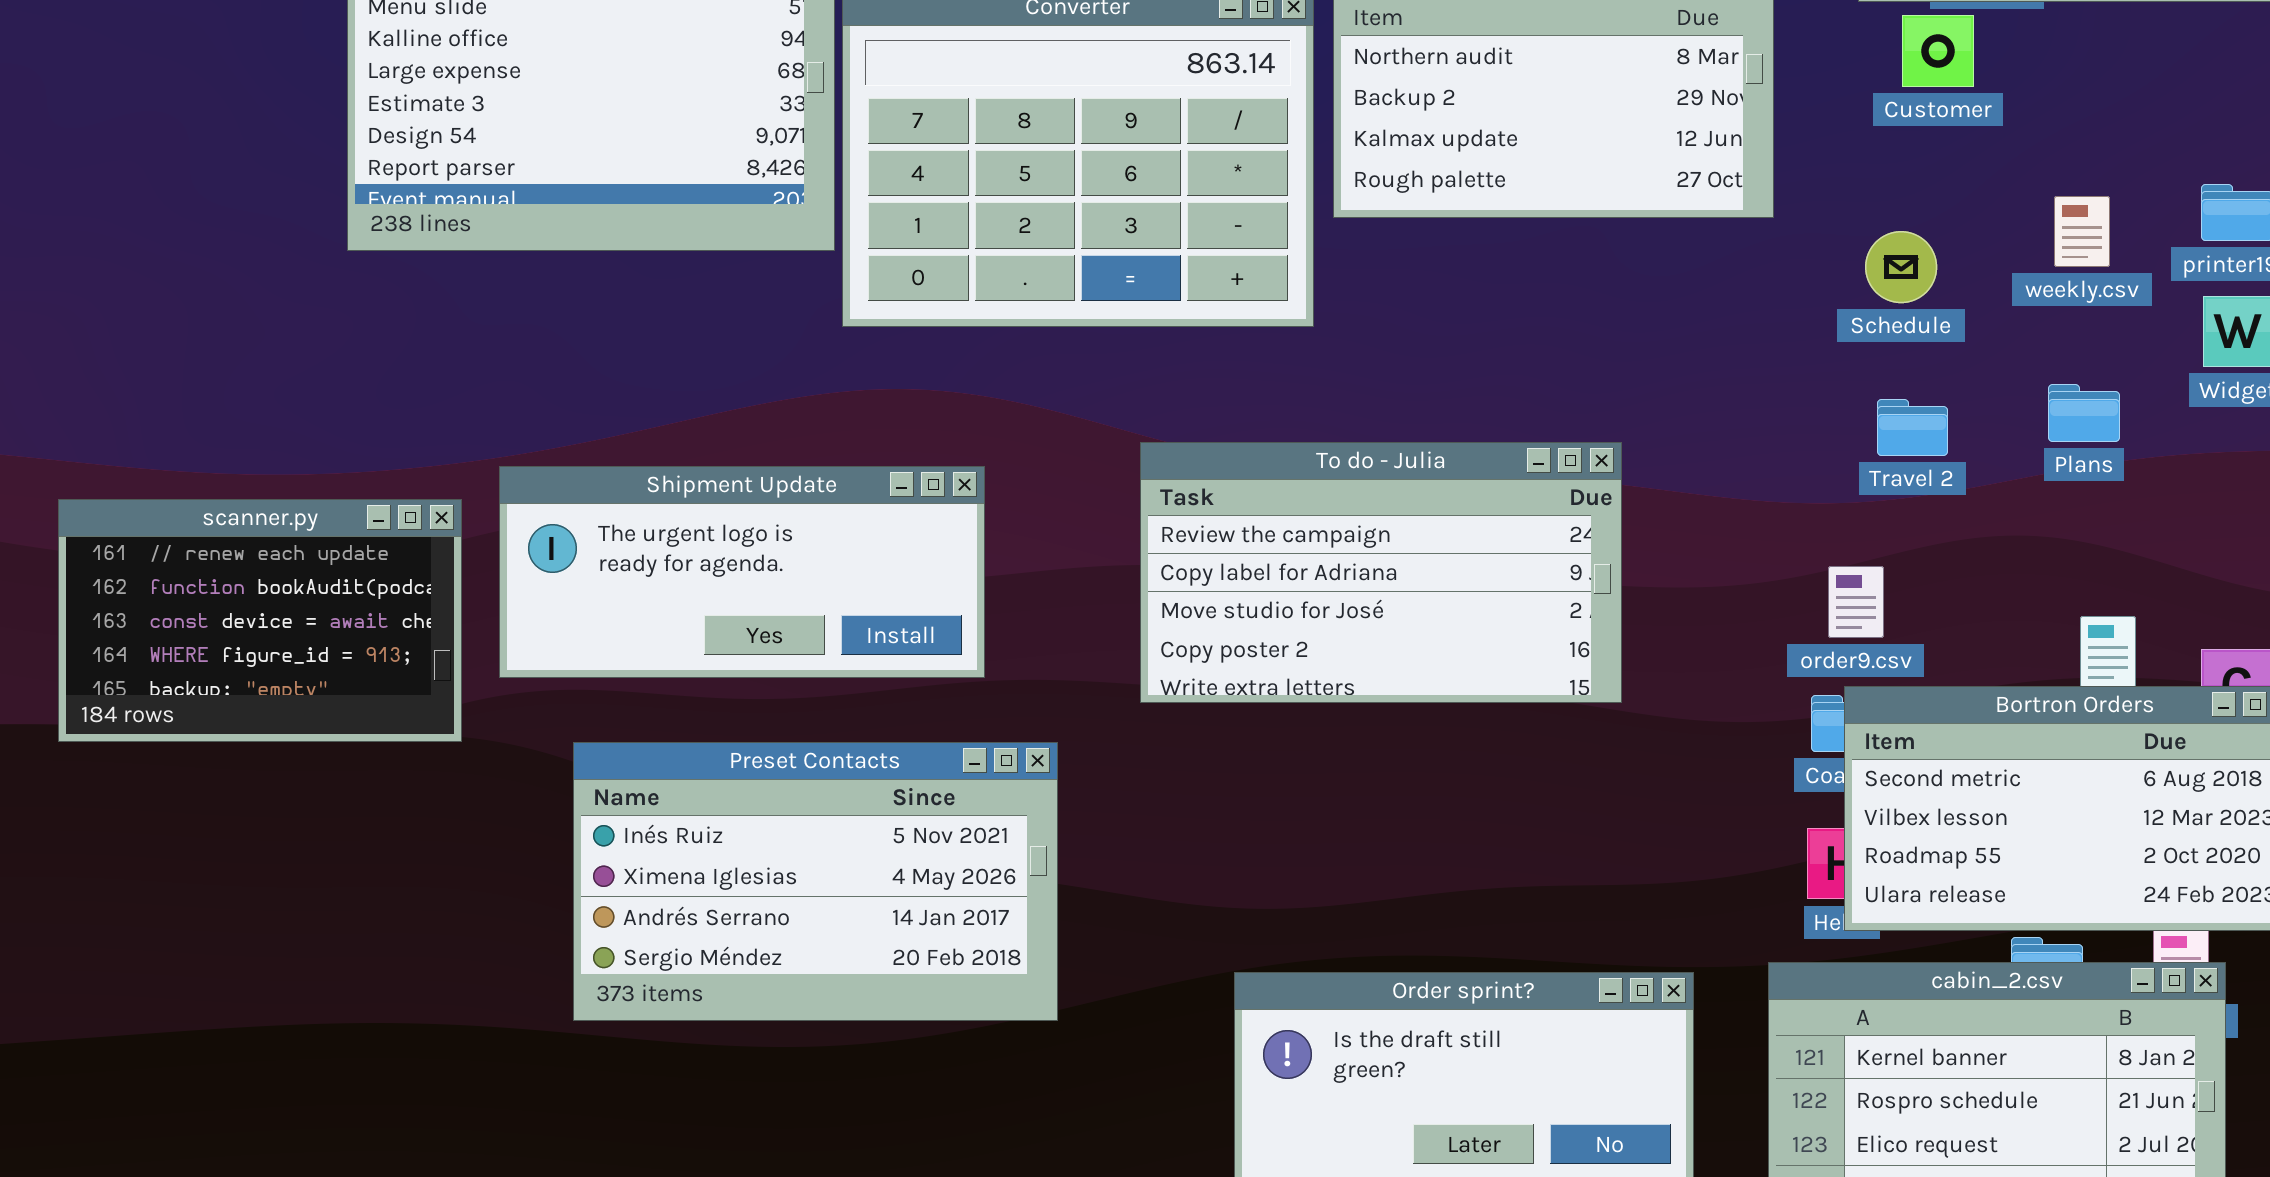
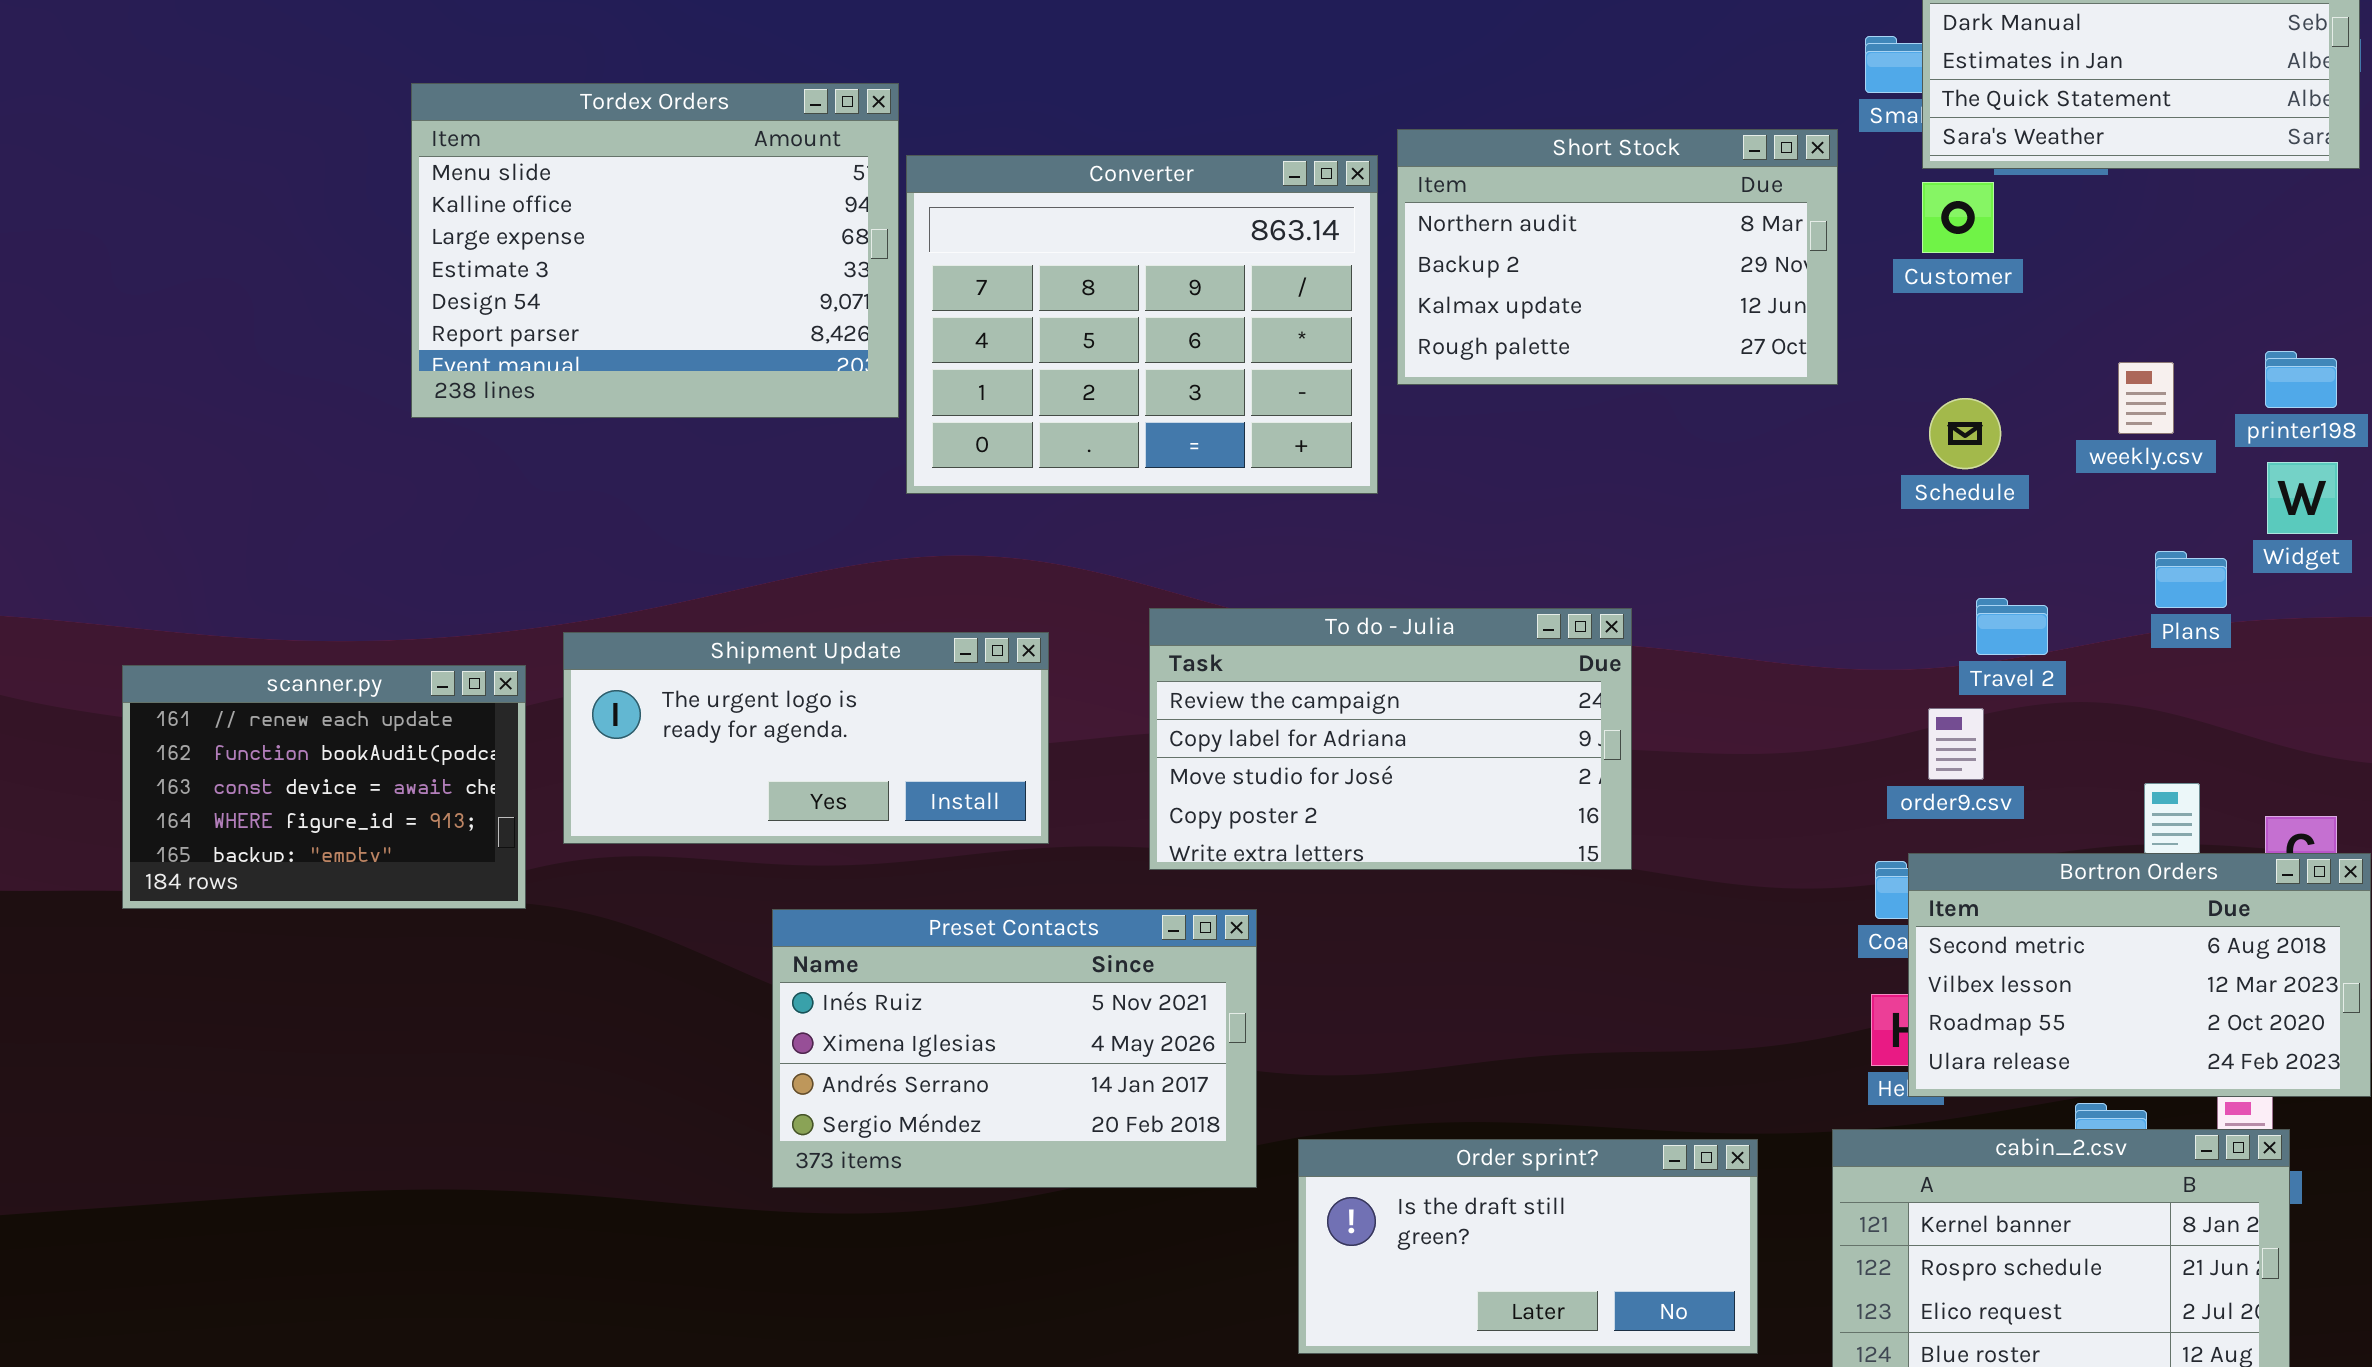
Customer: [1902,15,1974,87] -> [1922,182,1994,253], moved
Plans: [2048,384,2120,442] -> [2155,551,2227,608], moved
Travel 2: [1877,399,1948,456] -> [1976,598,2048,655], moved
To do - Julia: [1140,442,1622,703] -> [1149,608,1632,870], moved
order9.csv: [1828,566,1884,638] -> [1928,708,1984,780], moved
Preset Contacts: [573,742,1058,1021] -> [772,909,1257,1188], moved

